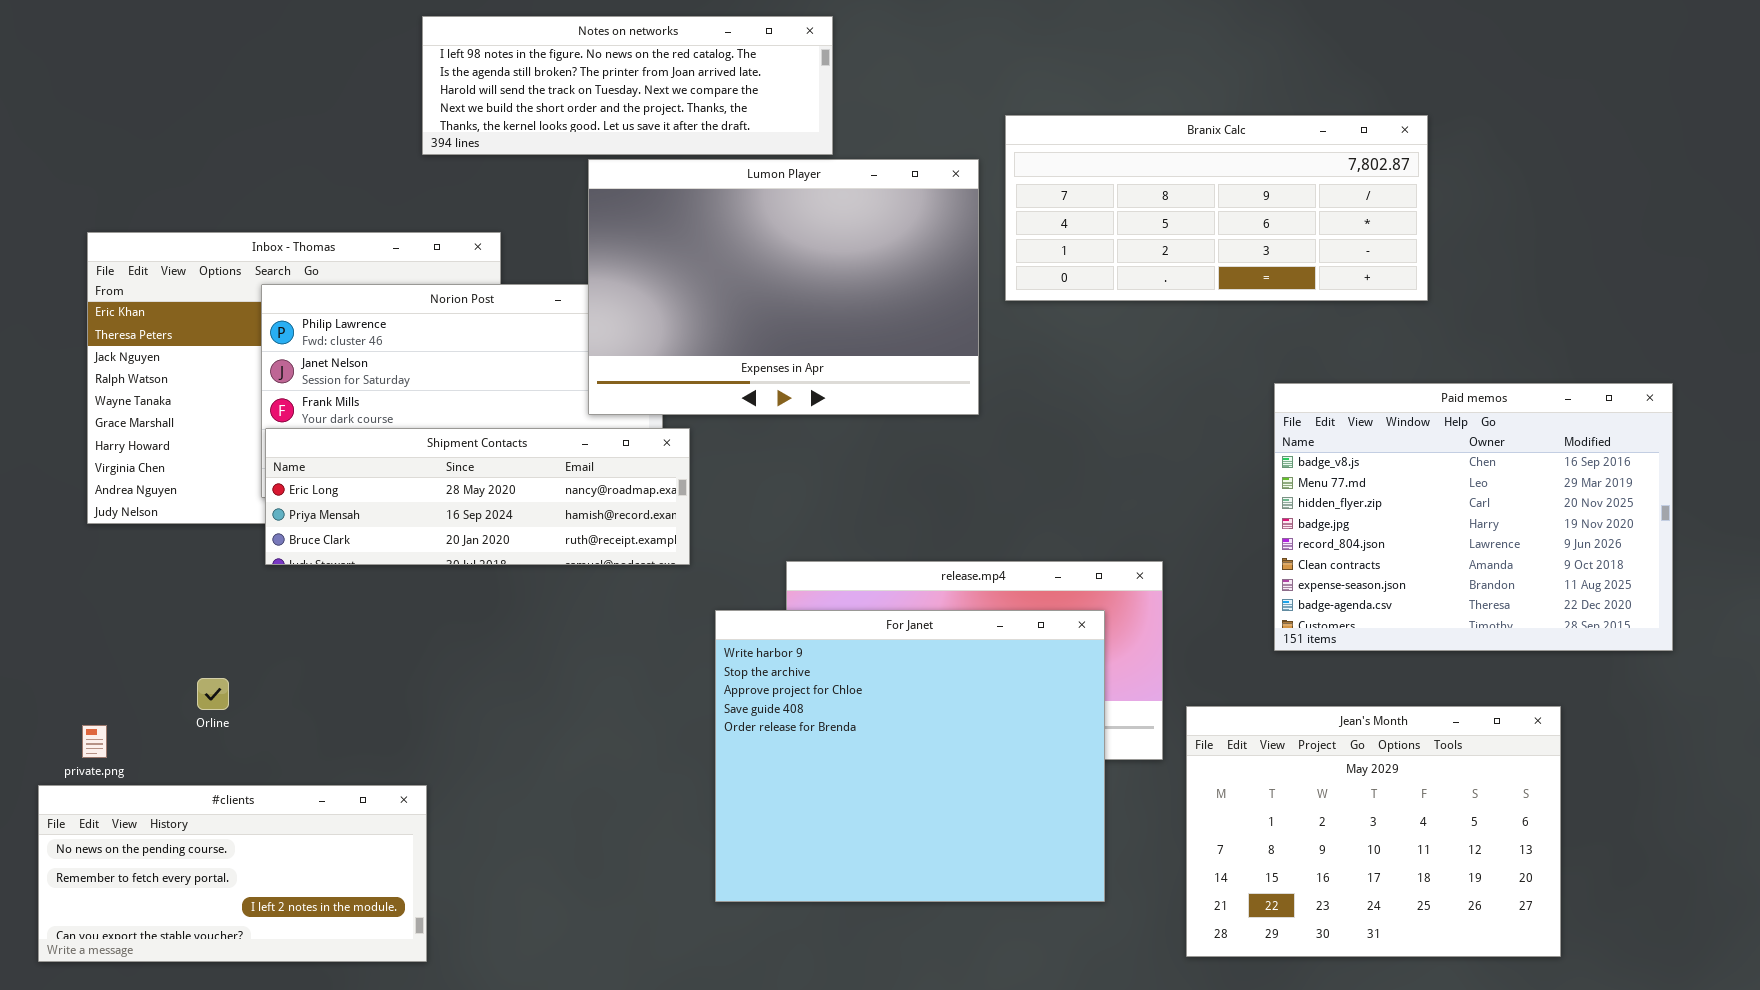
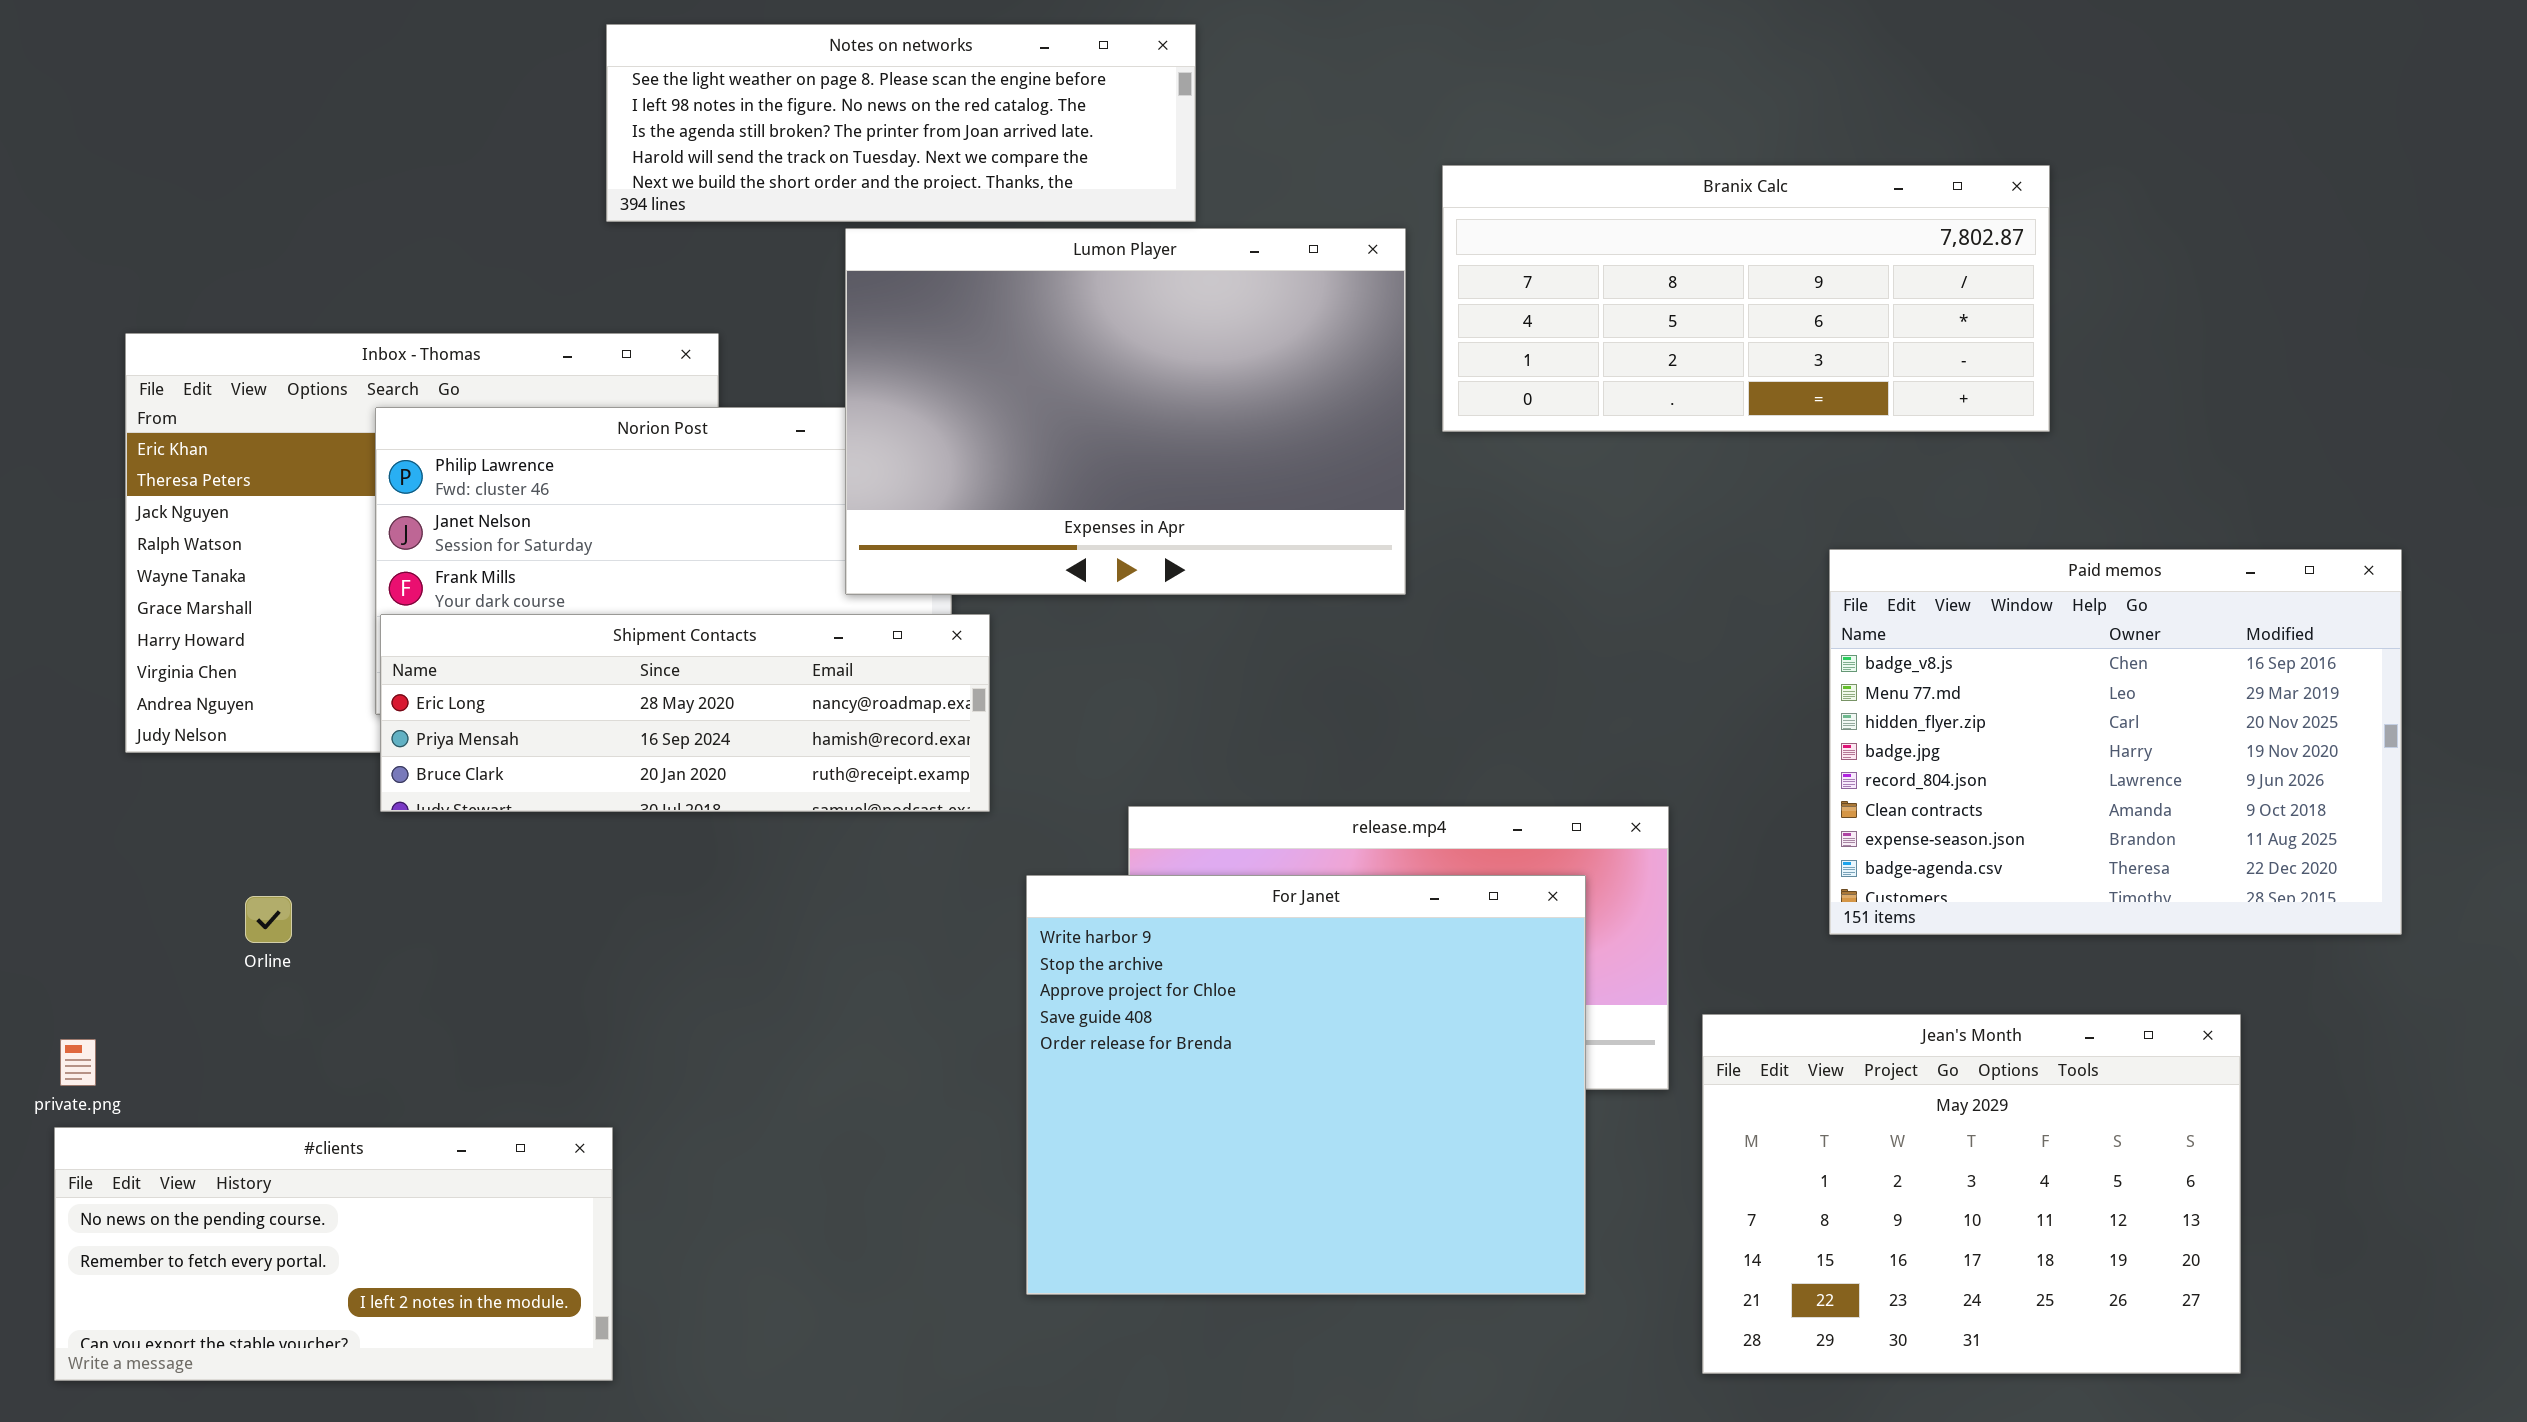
Notes on networks: [422,16,833,155] -> [606,24,1196,222], scrolled up 1 row
Orline: [197,678,229,710] -> [245,896,292,943], moved
private.png: [82,725,107,758] -> [60,1039,96,1086], moved

